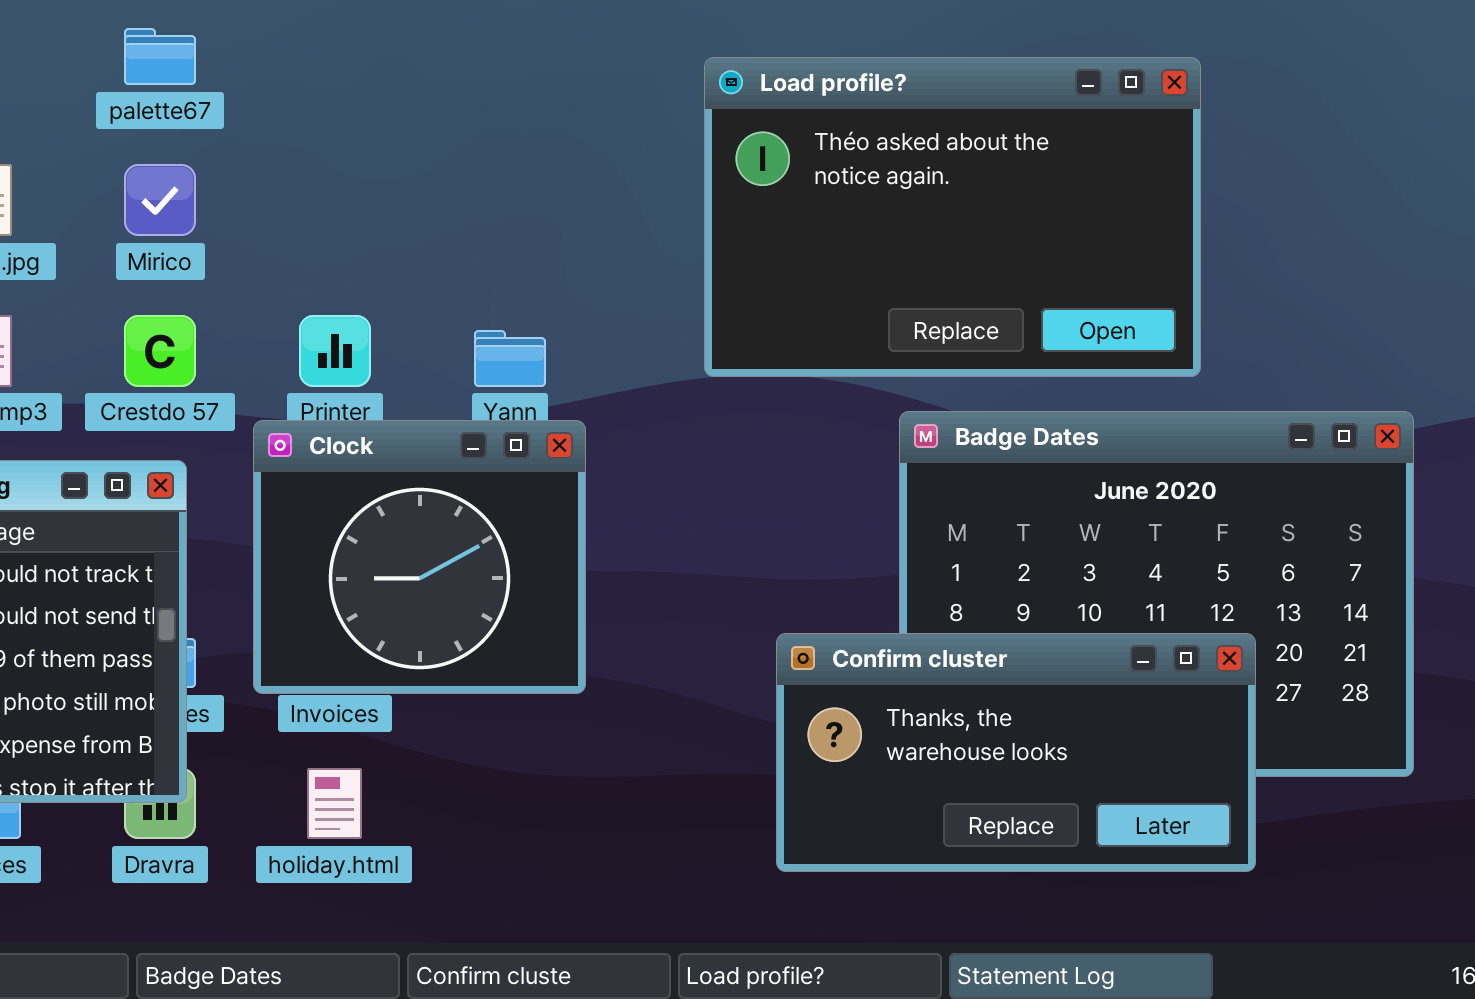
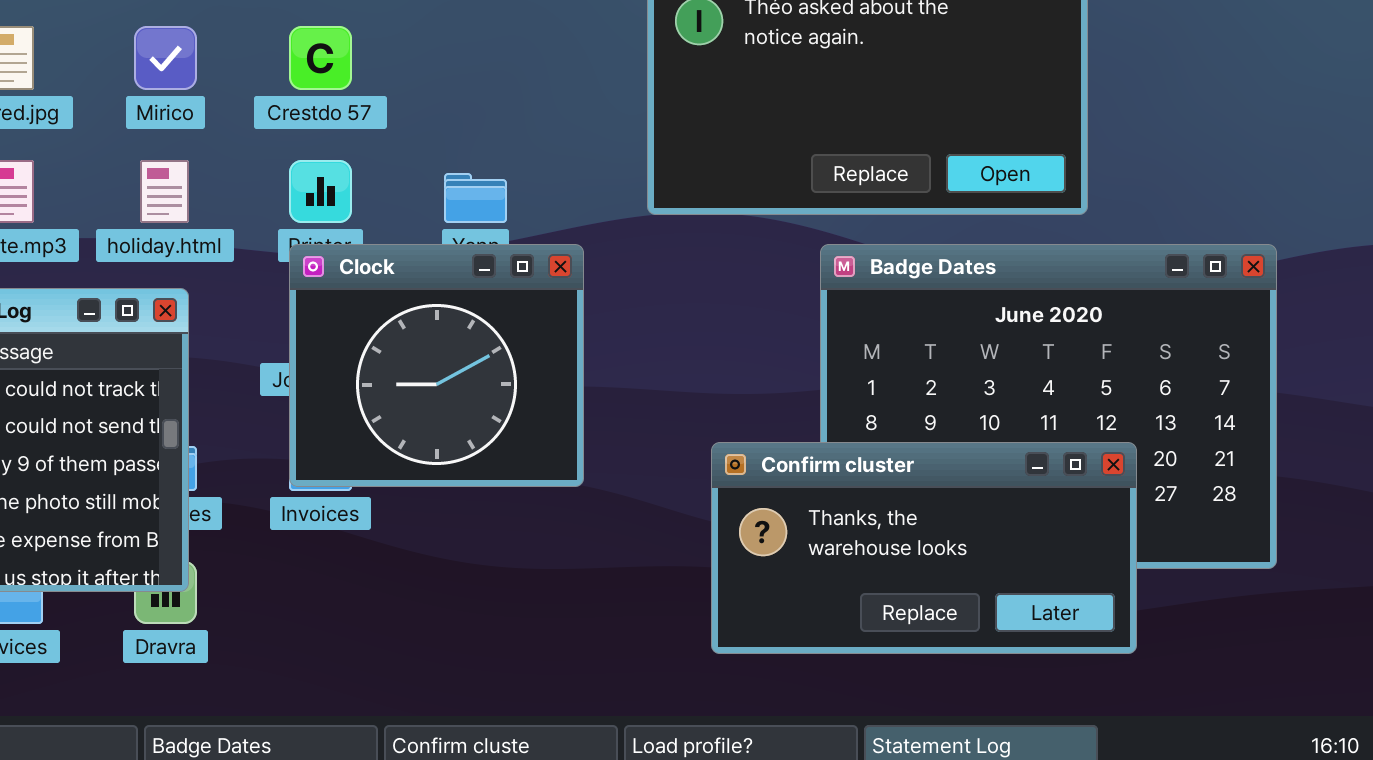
Crestdo 57: [124,315,196,387] -> [289,26,352,90], moved
Clock: [253,420,586,694] -> [289,244,584,487], moved
holiday.html: [307,768,362,839] -> [140,160,189,223], moved

